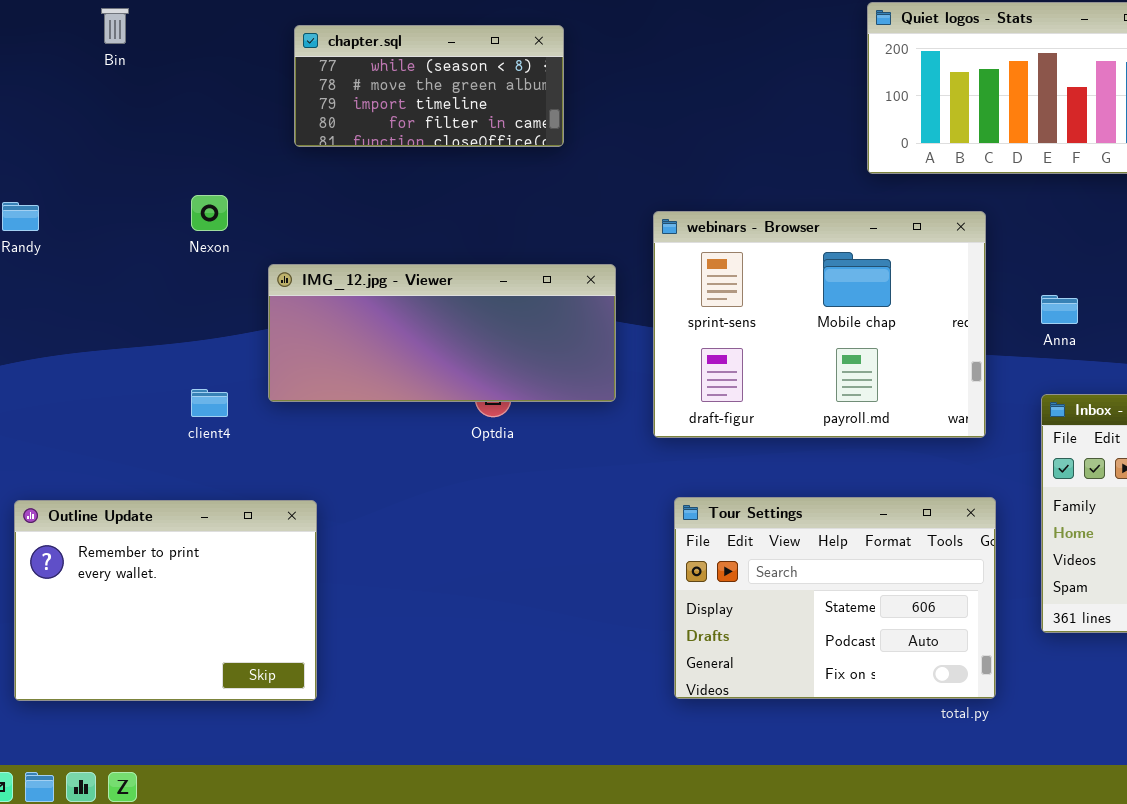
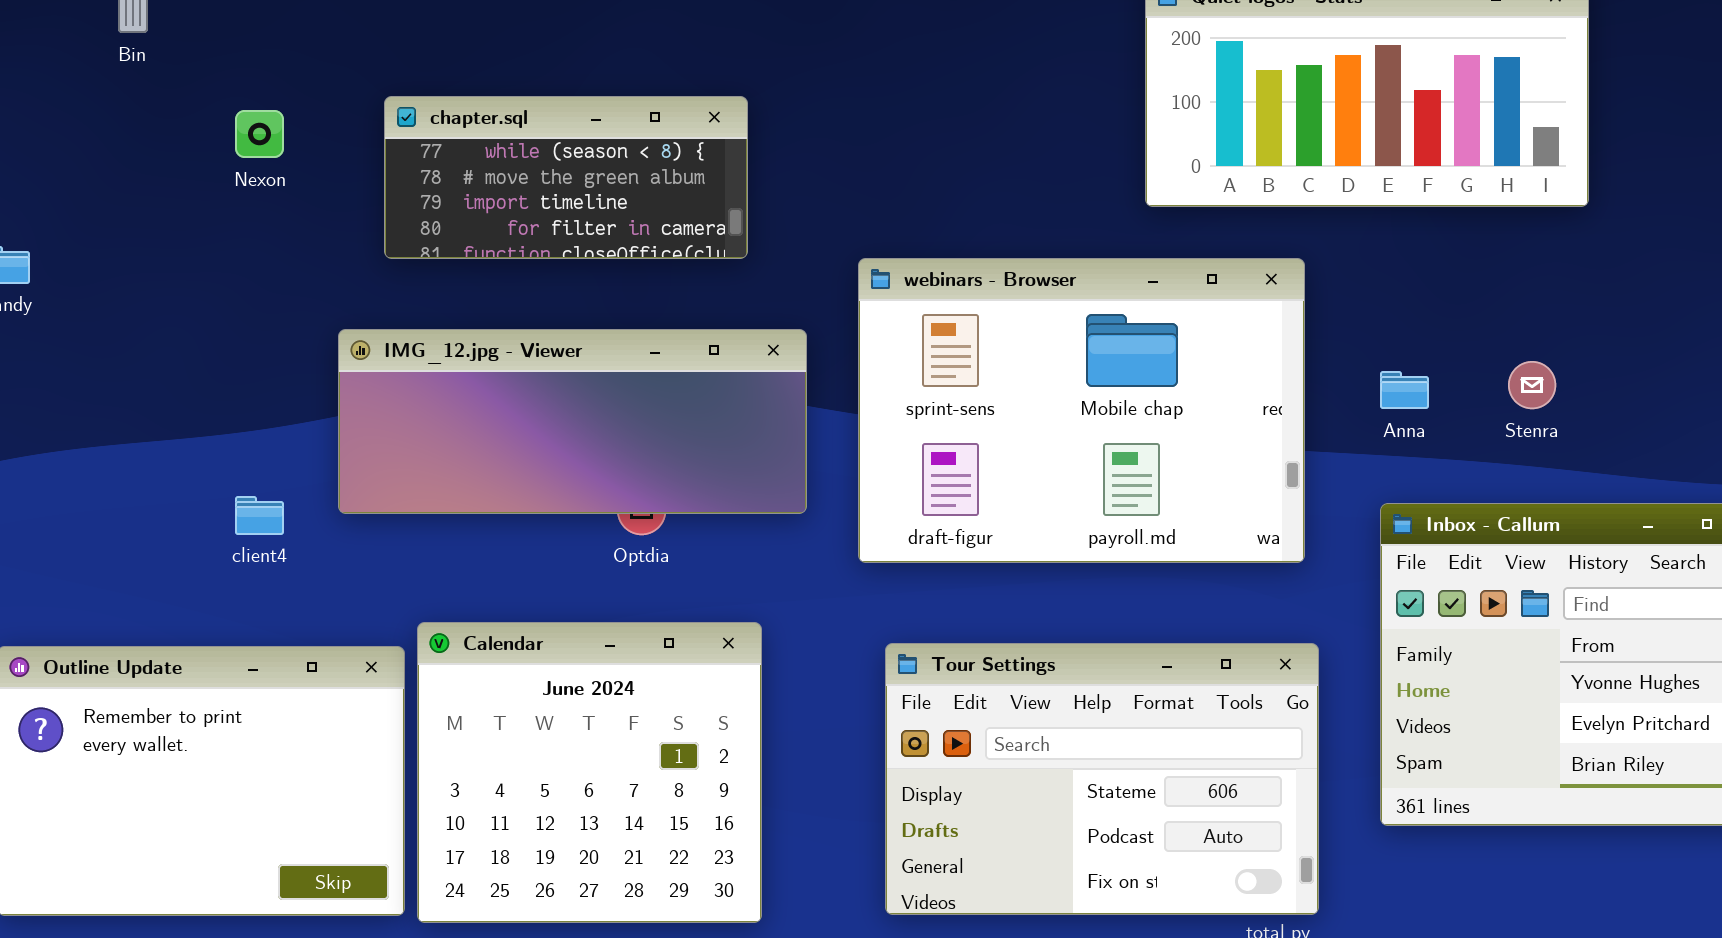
chapter.sql: [294,25,564,147] -> [384,96,748,259], moved
Nexon: [191,195,228,231] -> [235,110,284,158], moved
Calendar: none -> [417,622,762,923], opened

